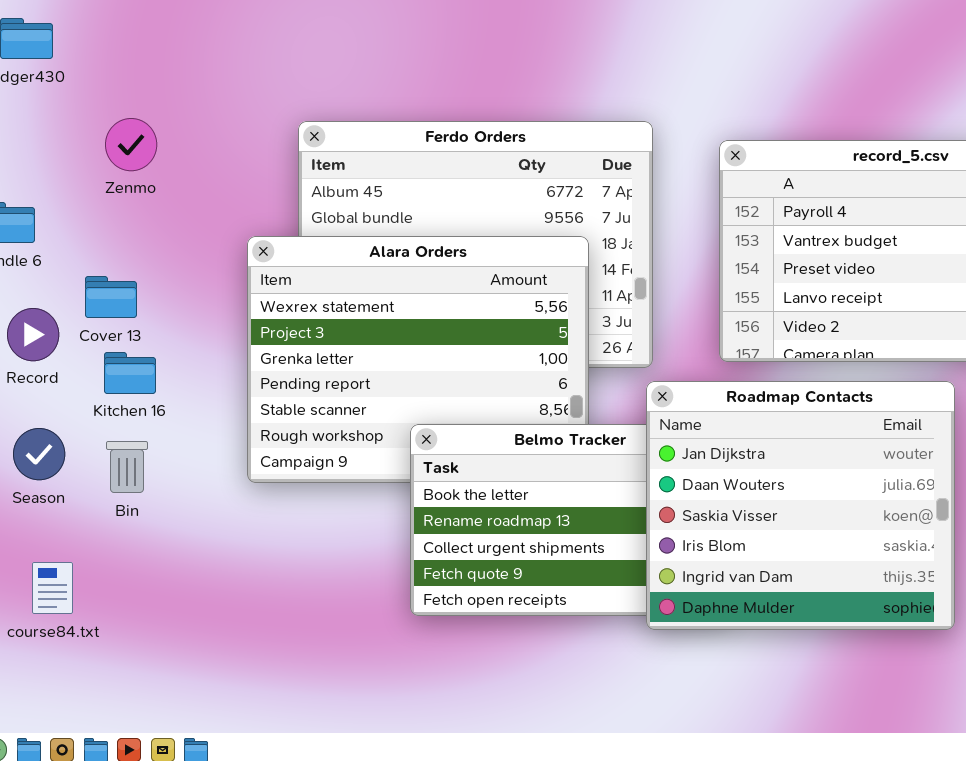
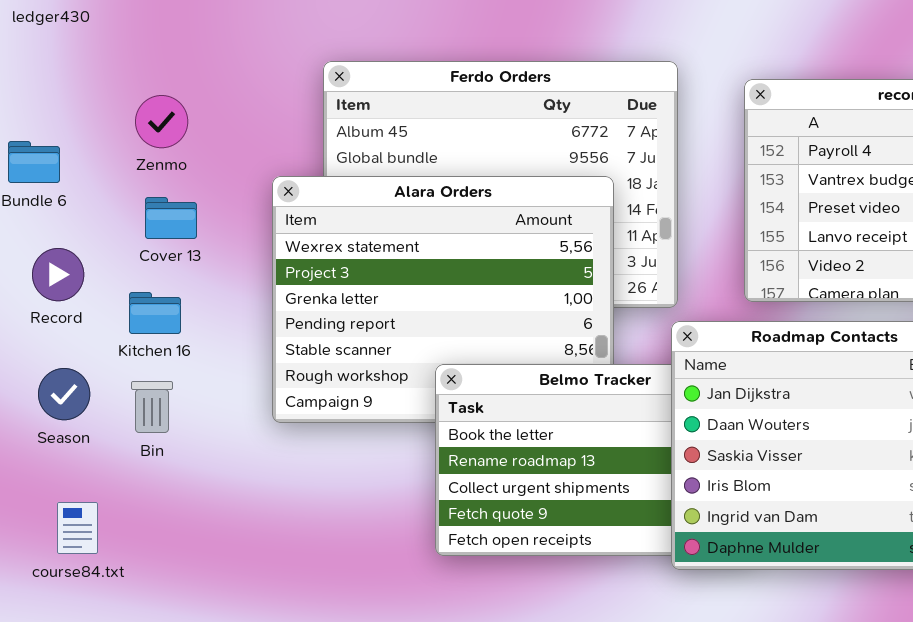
Zenmo: [105,118,157,171] -> [135,95,188,148], moved
Cover 13: [85,276,137,318] -> [145,197,197,239], moved

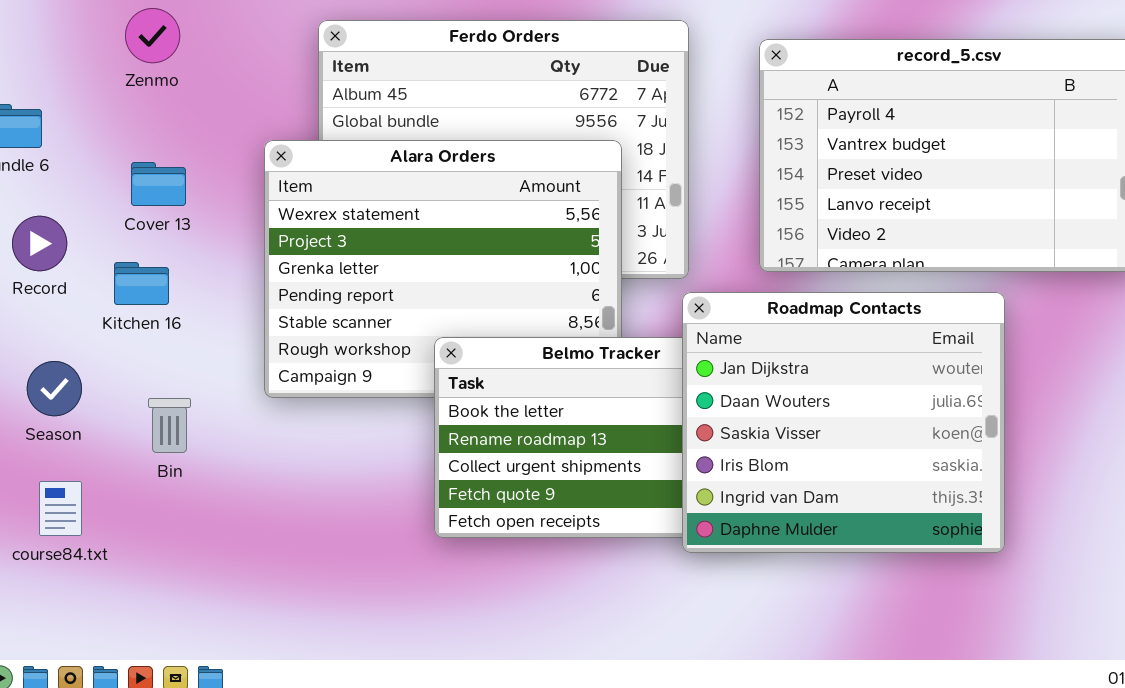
Zenmo: [135,95,188,148] -> [125,8,180,63], moved
Season: [38,368,90,420] -> [27,361,82,416], moved
Bin: [131,381,173,433] -> [148,398,191,453], moved

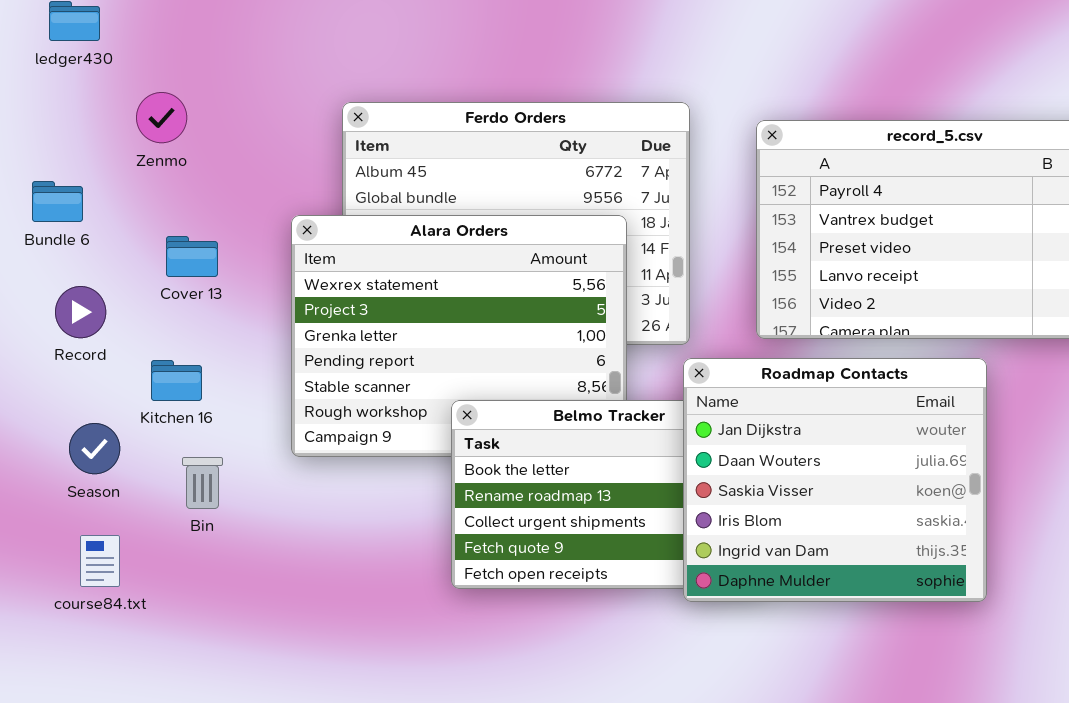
Zenmo: [125,8,180,63] -> [136,92,187,143], moved
Kitchen 16: [114,262,169,305] -> [151,360,202,401], moved

